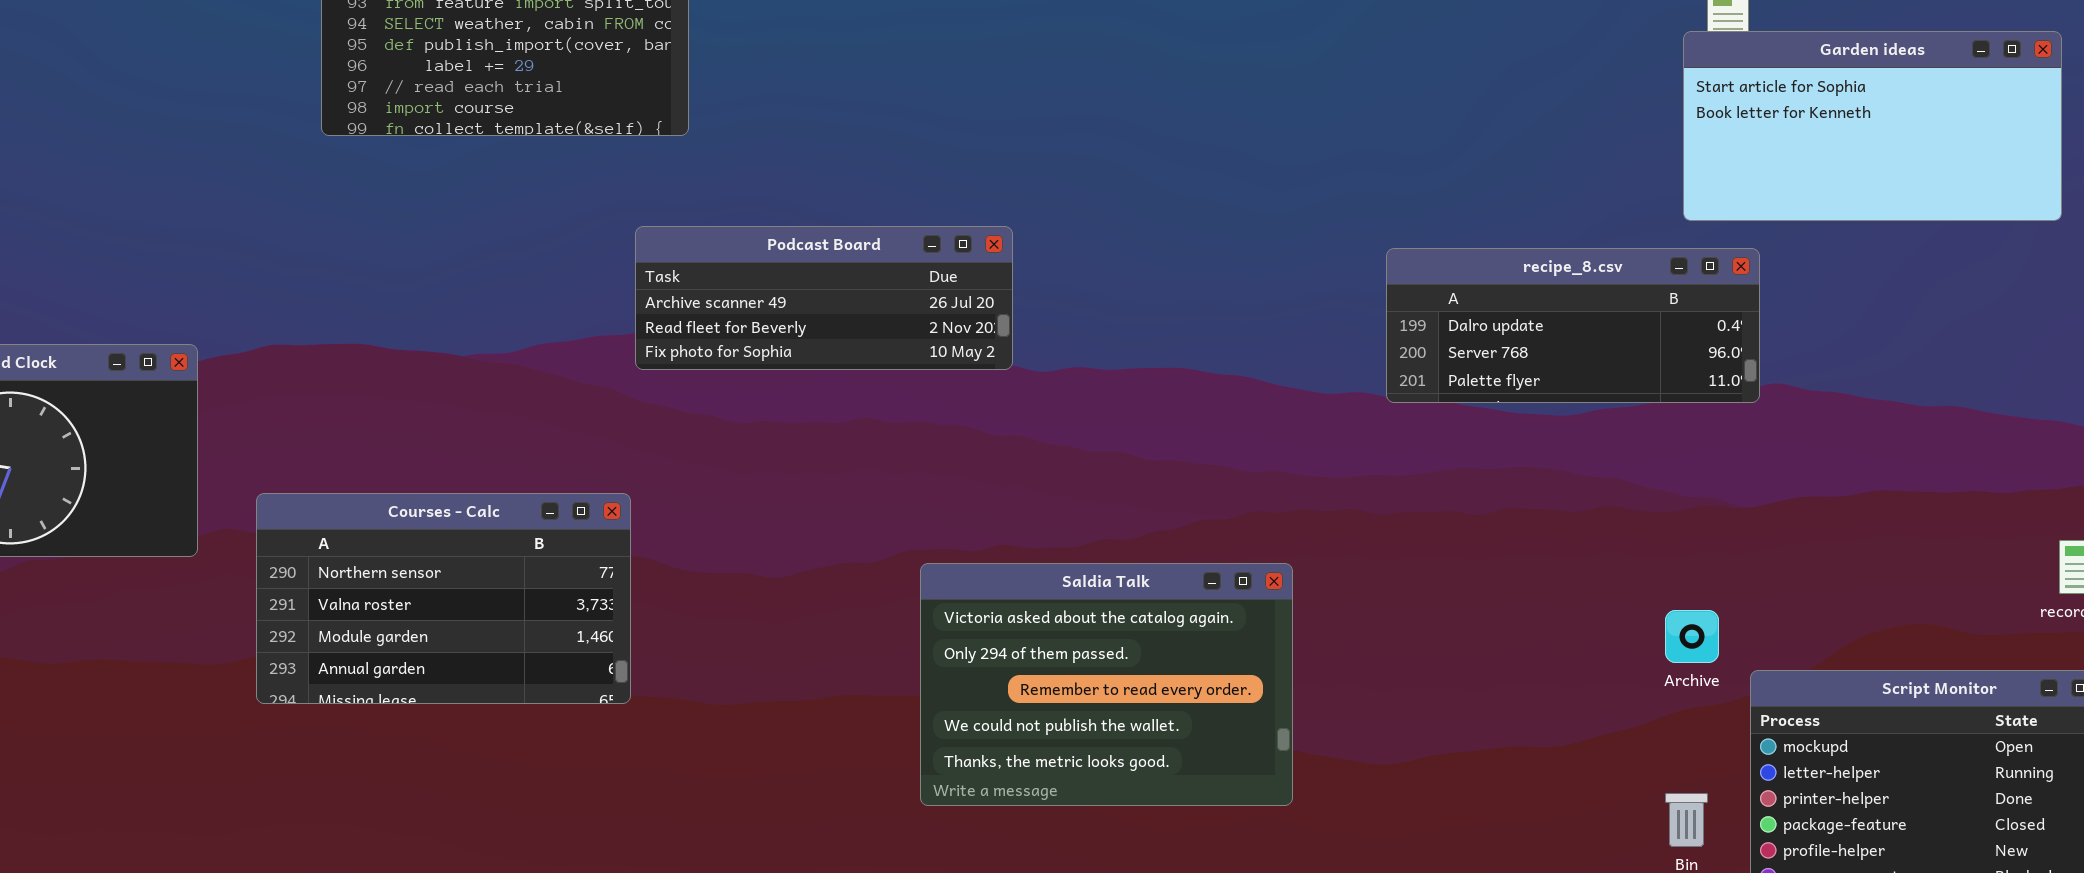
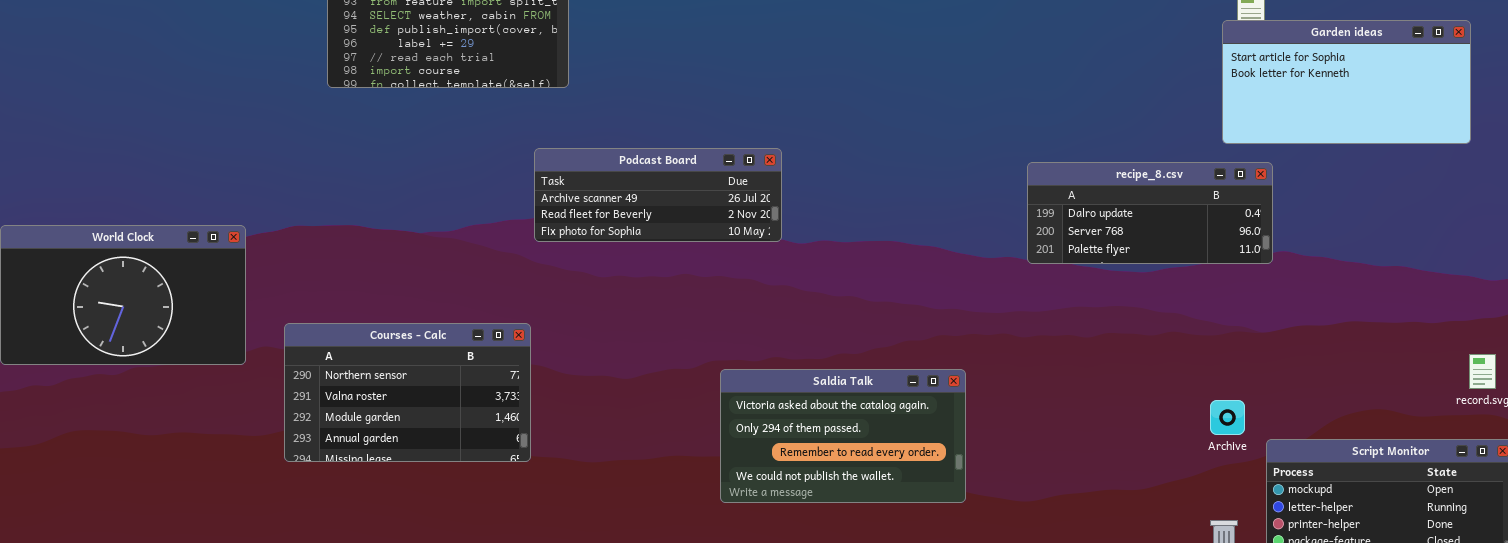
Saldia Talk: [920,563,1293,806] -> [720,369,966,503], resized

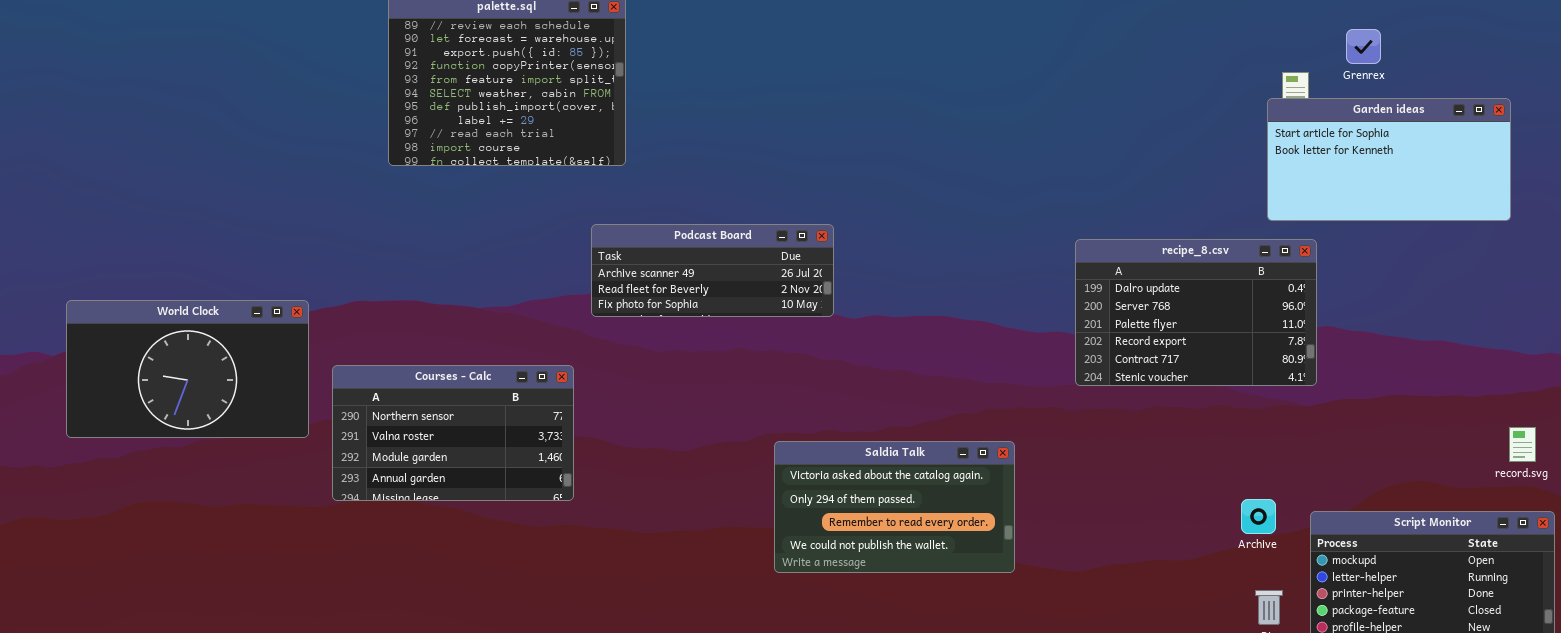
recipe_8.csv: [1027,162,1273,264] -> [1075,239,1317,386], resized
Courses - Calc: [284,323,531,462] -> [332,365,574,501], moved
Archive: [1210,400,1245,435] -> [1241,499,1276,534], moved

